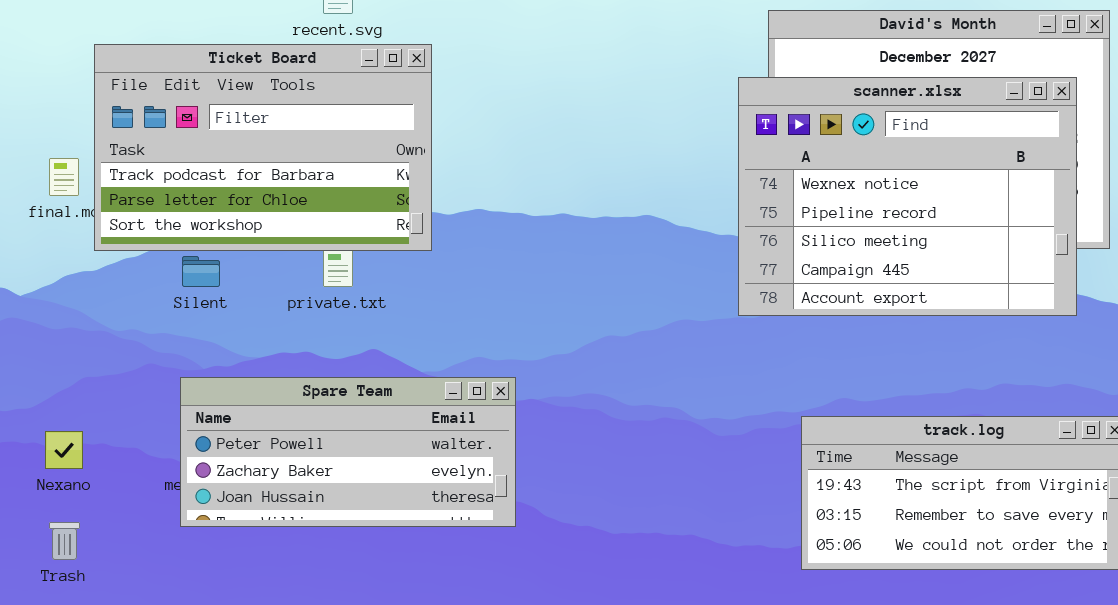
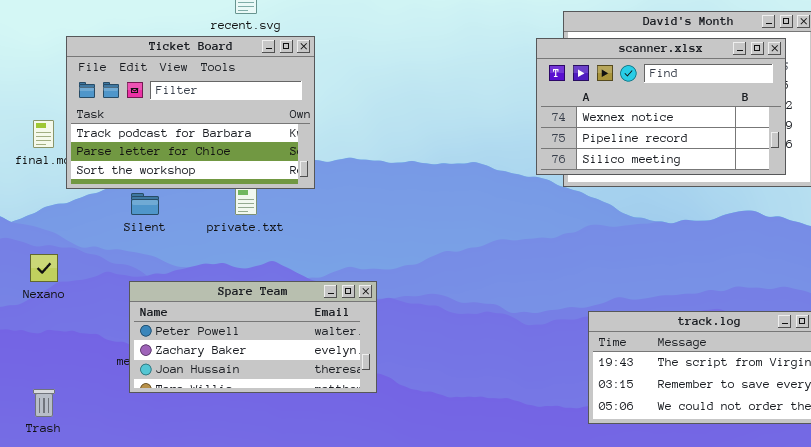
scanner.xlsx: [738,77,1077,316] -> [536,38,786,175], moved, resized
Nexano: [45,431,83,469] -> [30,254,58,282], moved

